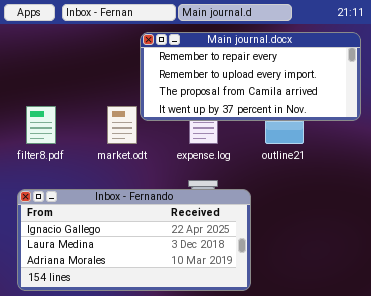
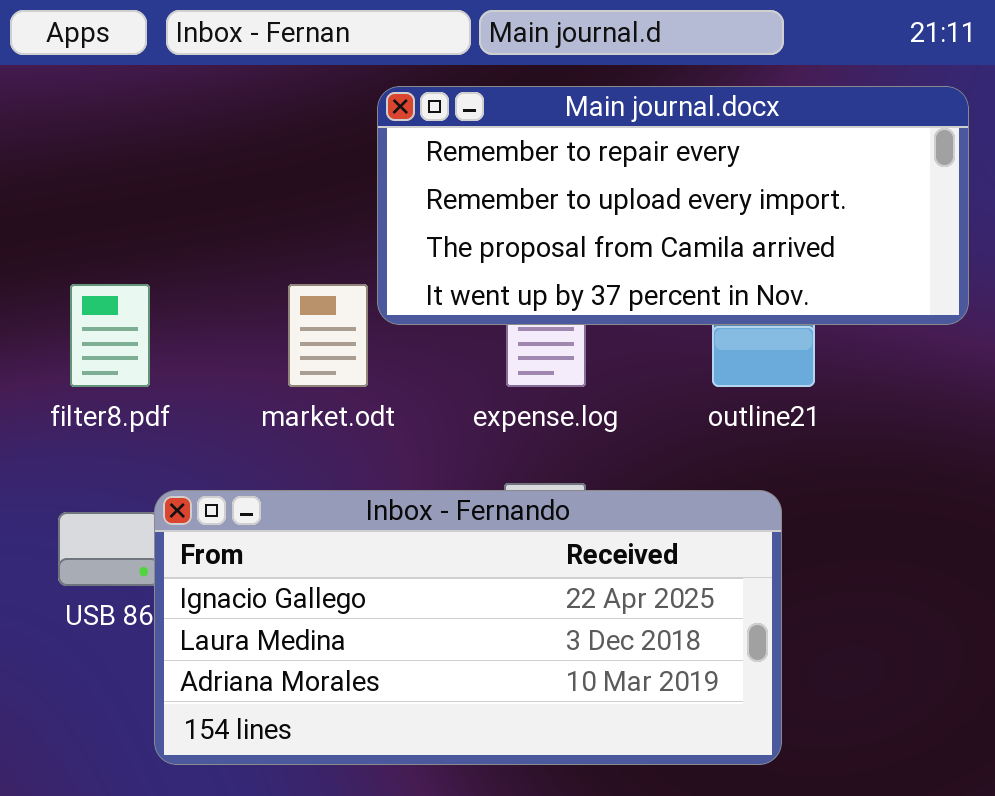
Inbox - Fernando: [17,189,251,291] -> [154,490,782,765], moved

